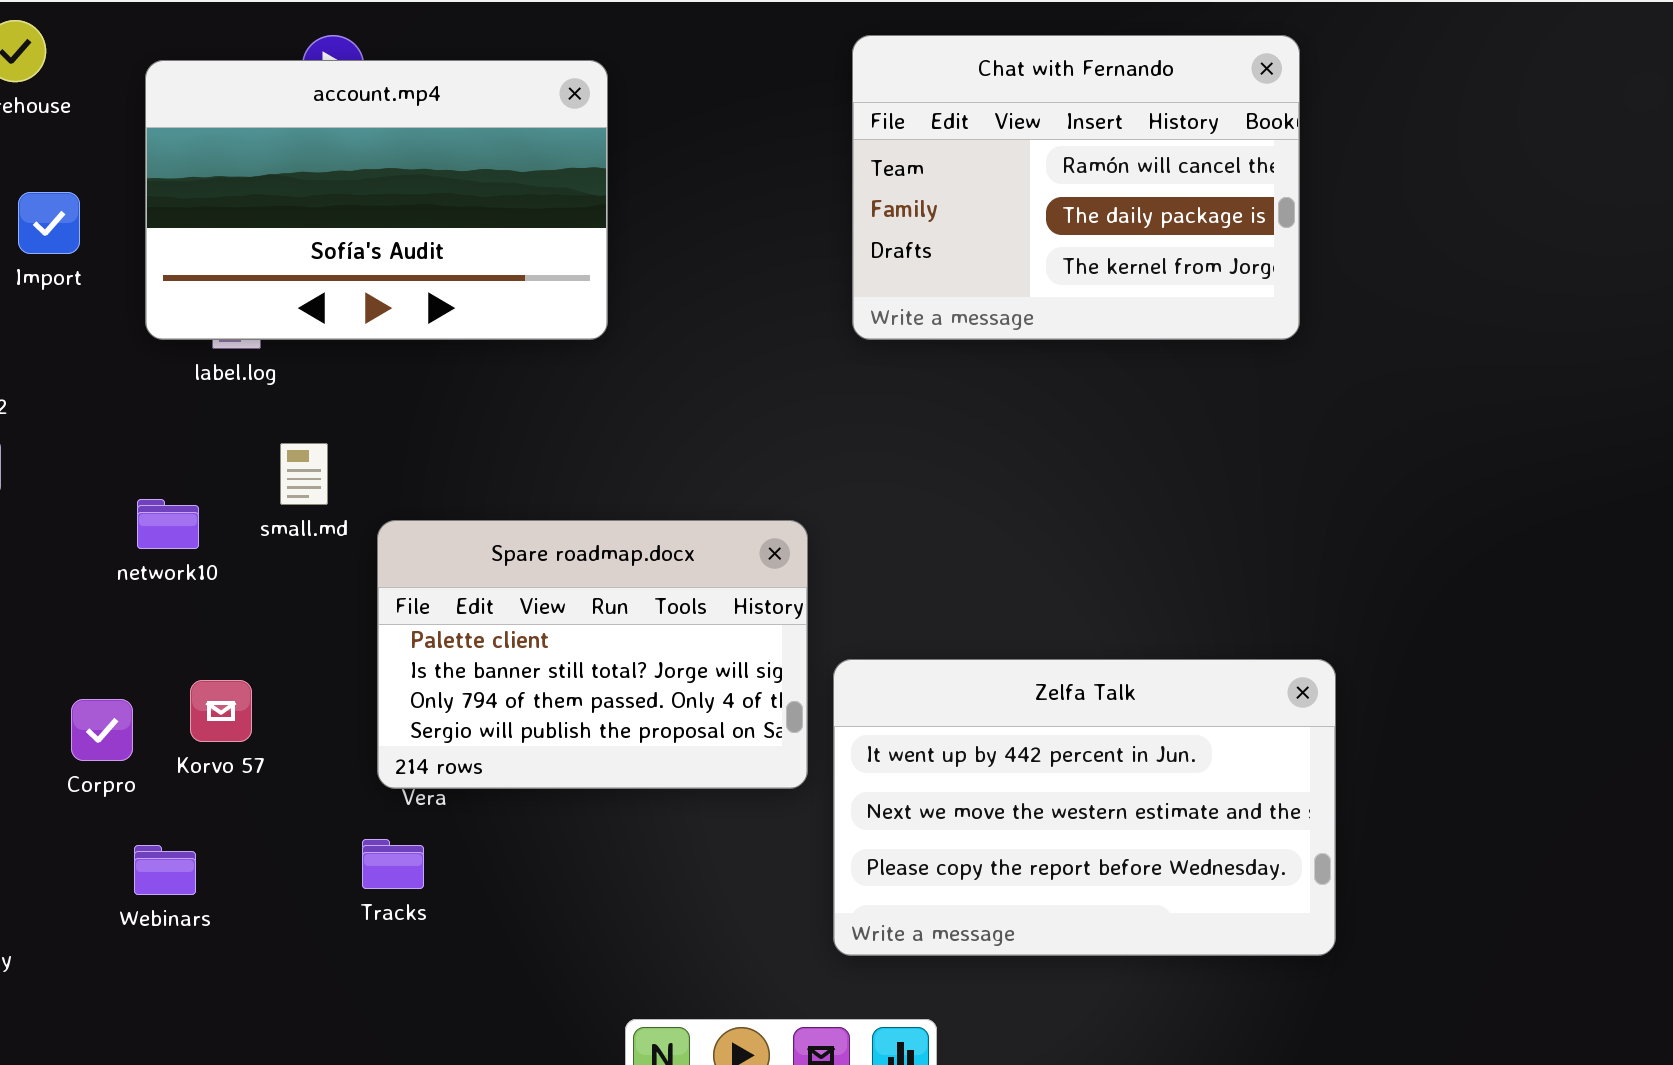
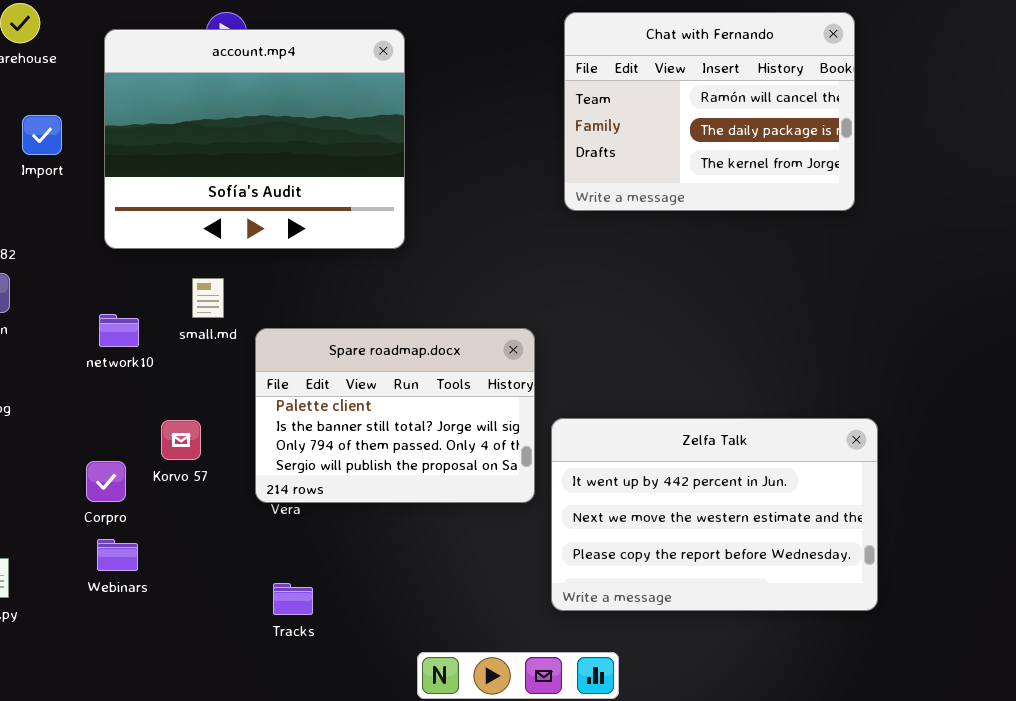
account.mp4: [145,60,608,340] -> [104,29,405,249], resized
Korvo 57: [190,680,252,742] -> [161,420,201,460], moved
Corpro: [71,699,133,761] -> [86,461,126,502], moved
Tracks: [362,839,424,889] -> [273,583,313,615], moved

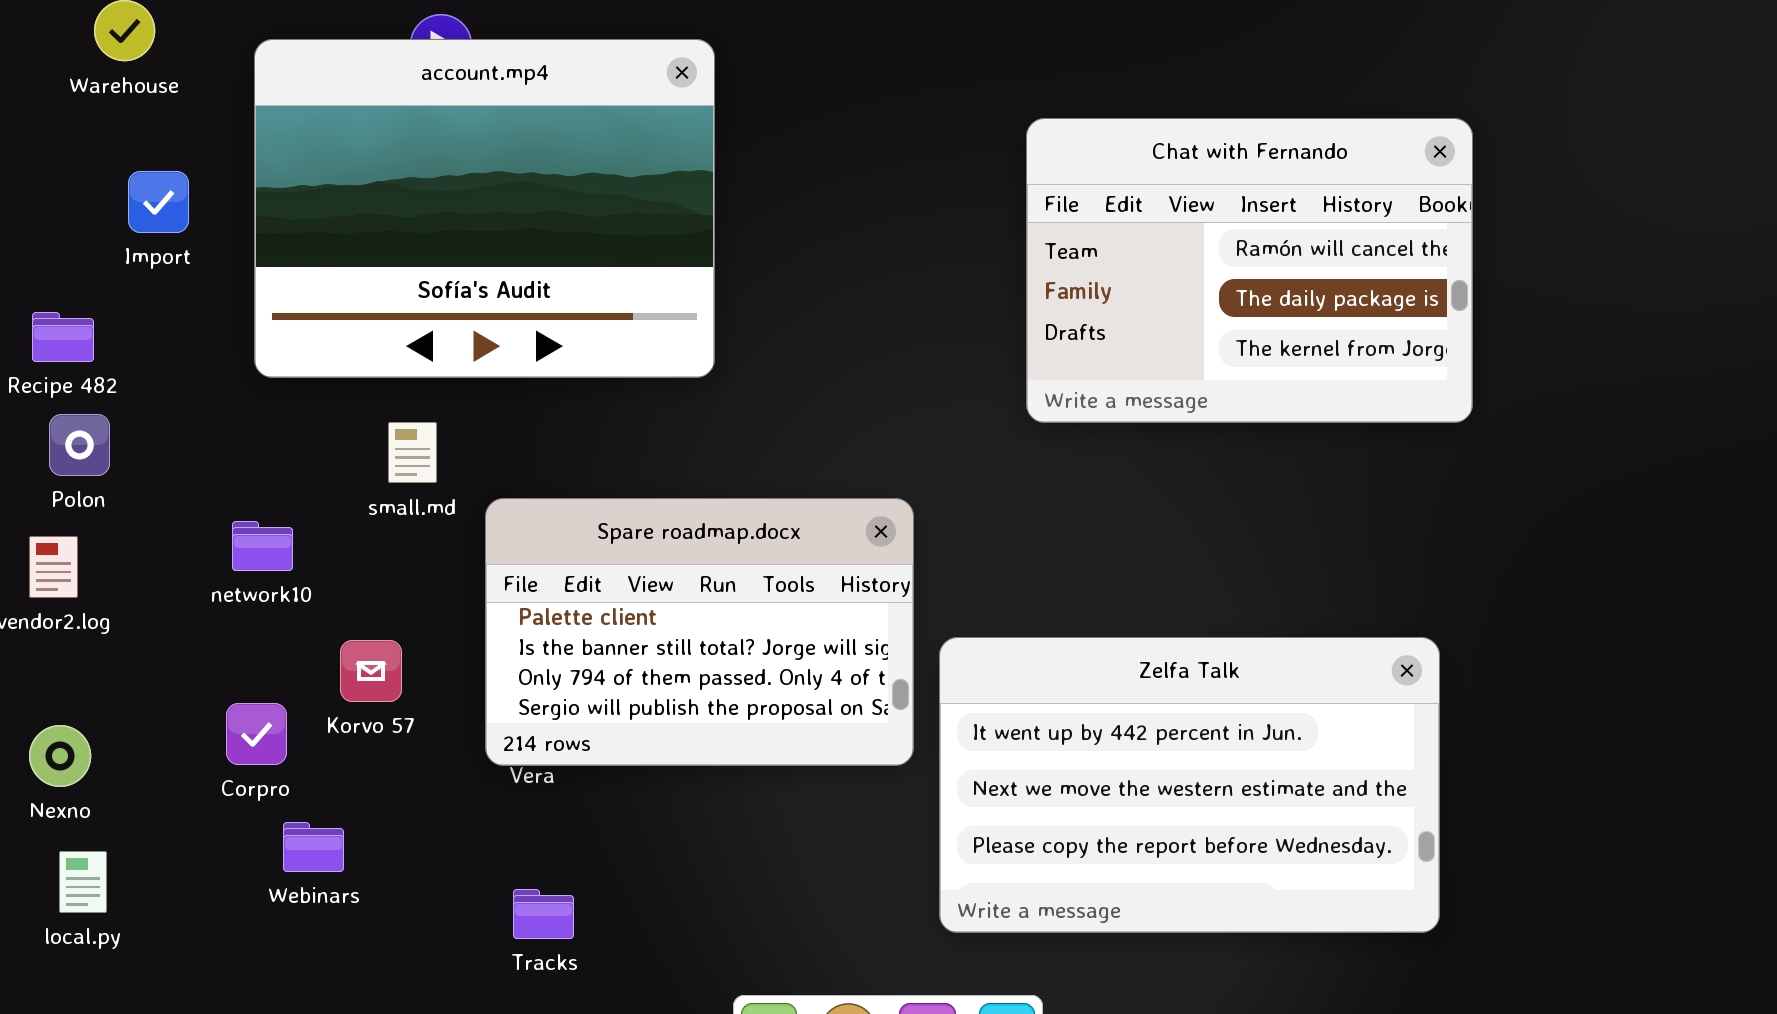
Chat with Fernando: [564,12,855,211] -> [1026,118,1473,423], moved
network10: [99,314,139,347] -> [232,521,293,571], moved
Webinars: [97,539,138,571] -> [283,822,344,872], moved

